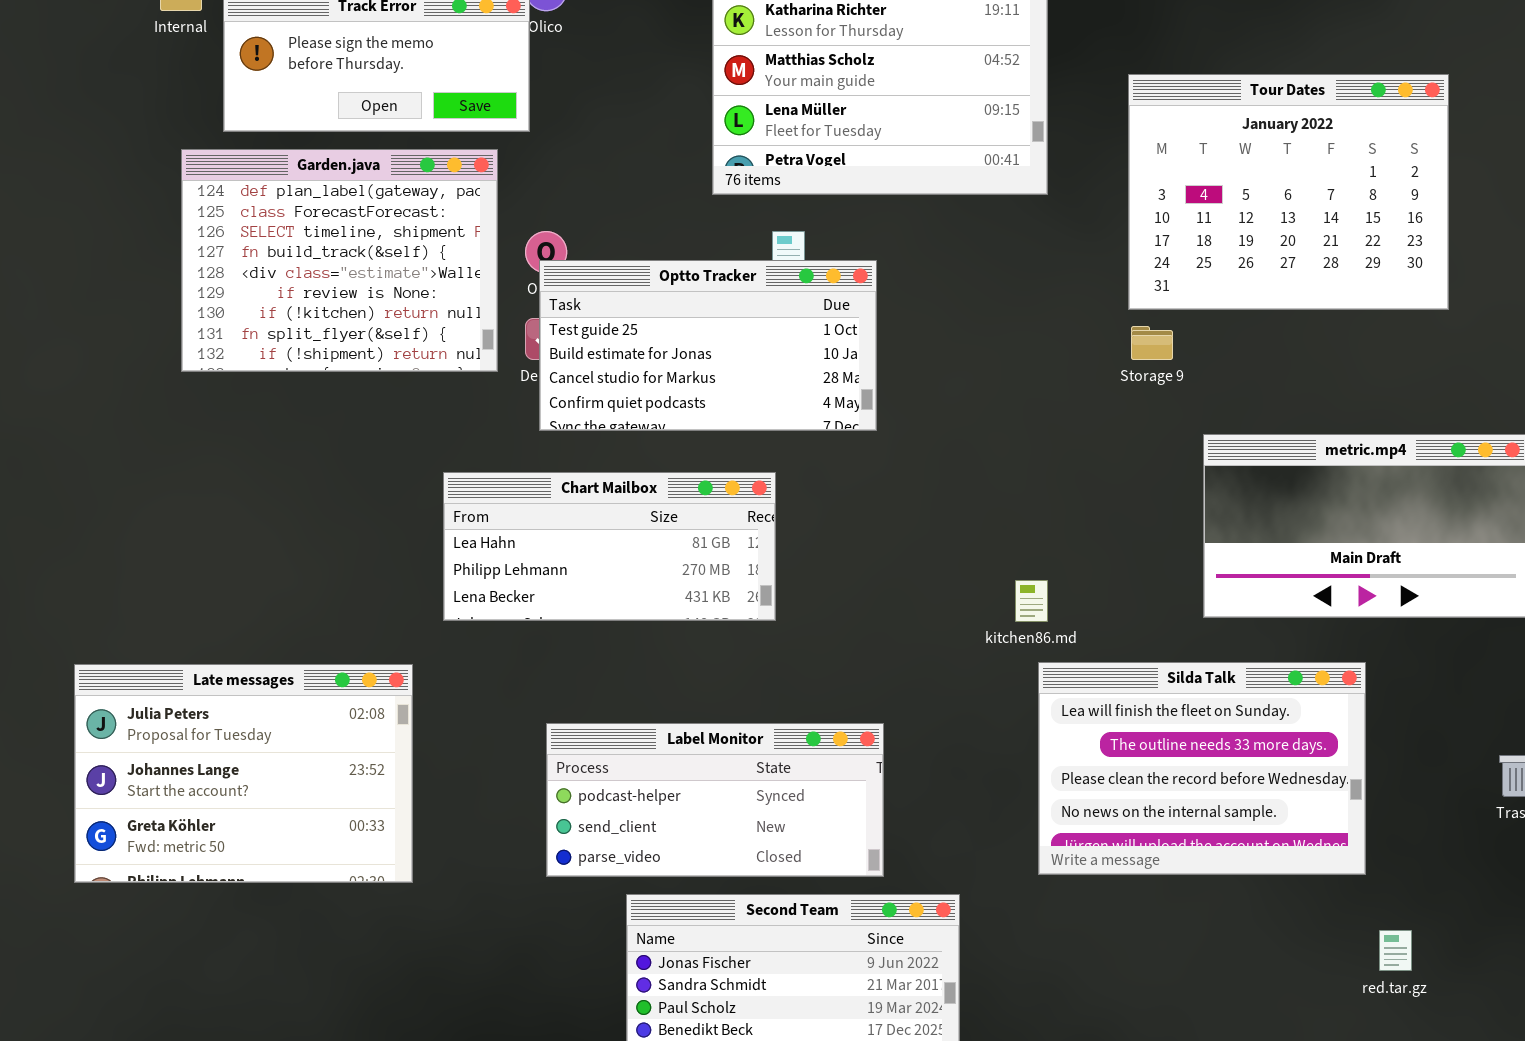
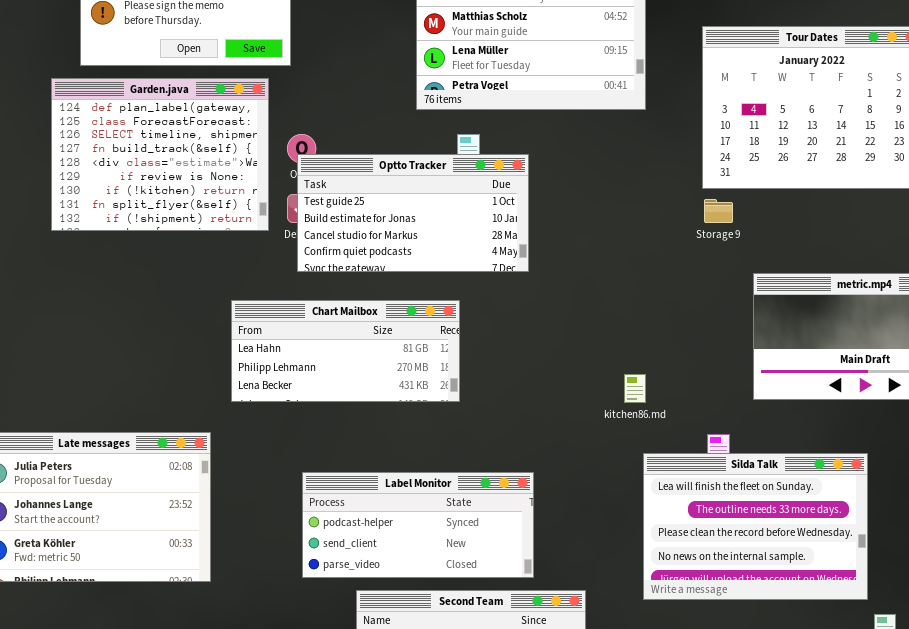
Silda Talk: [1038,662,1366,875] -> [643,453,868,600], moved

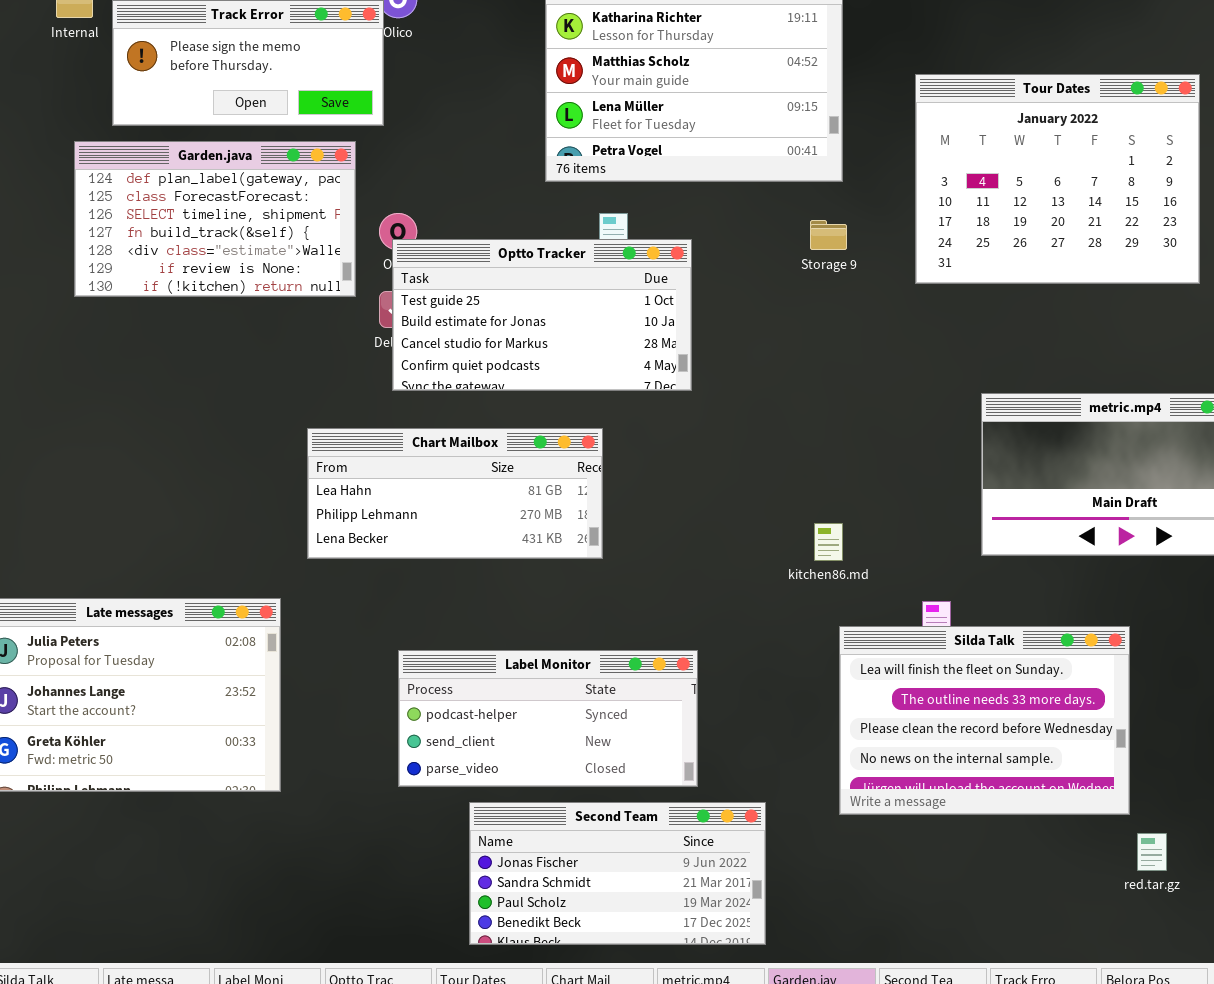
Garden.java: [51,78,269,231] -> [74,141,356,297], resized
Storage 9: [704,199,733,223] -> [810,220,847,250], moved

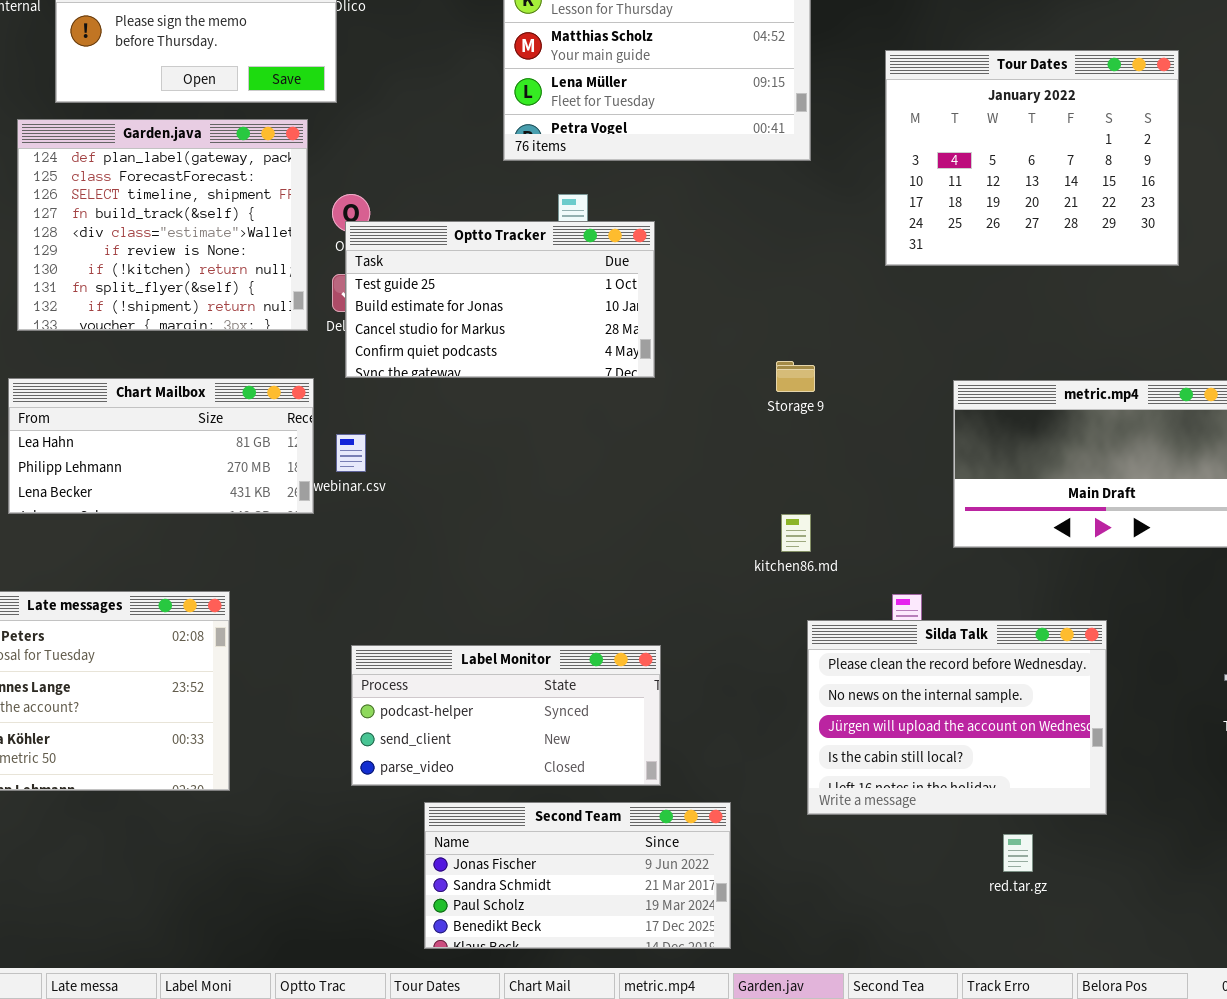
Garden.java: [74,141,356,297] -> [17,119,308,331], resized
Storage 9: [810,220,847,250] -> [776,361,815,392], moved
Chart Mailbox: [307,428,603,559] -> [8,378,314,514], moved
Silda Talk: [839,626,1130,815] -> [807,620,1107,815], scrolled down 2 rows
red.tar.gz: [1137,833,1167,871] -> [1003,834,1033,872], moved

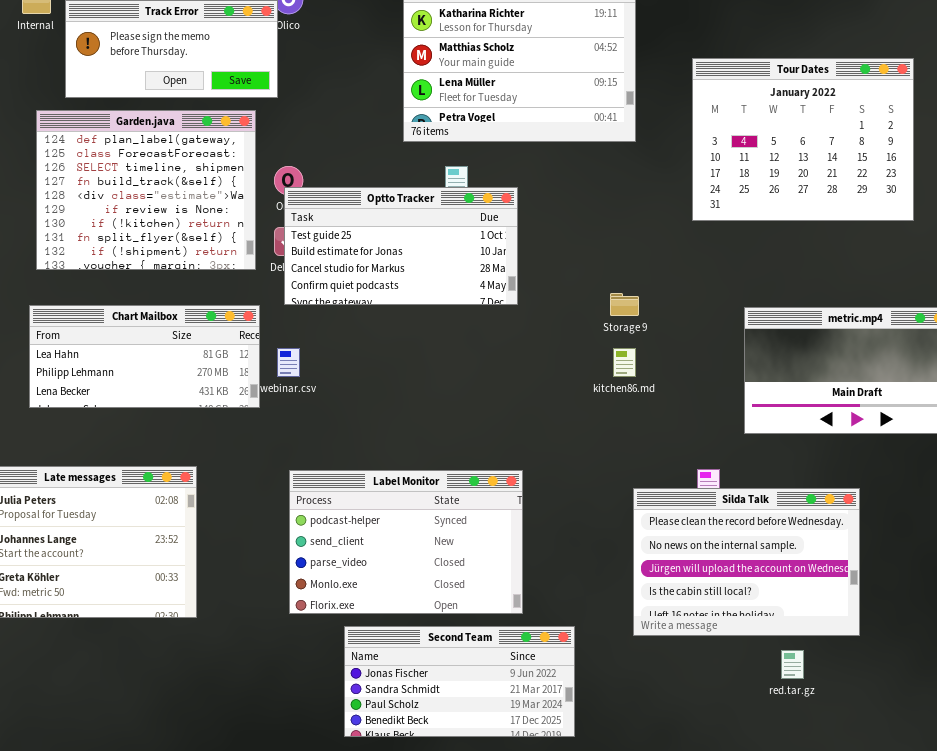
kitchen86.md: [781,514,811,552] -> [613,348,636,377], moved
Label Monitor: [351,645,661,786] -> [289,470,523,614], resized

